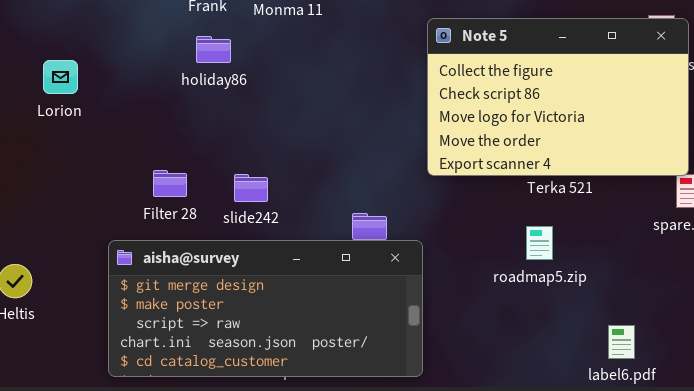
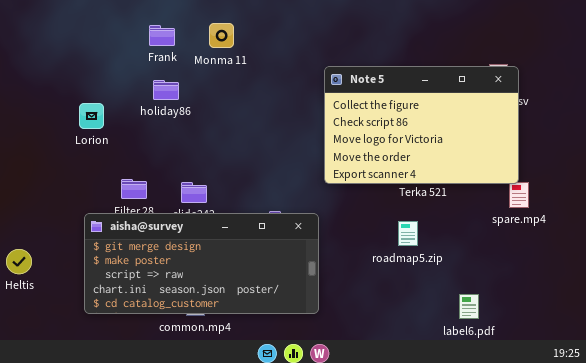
Lorion: [43,60,78,94] -> [79,103,104,129], moved
aisha@survey: [108,240,423,377] -> [84,213,319,314], moved

